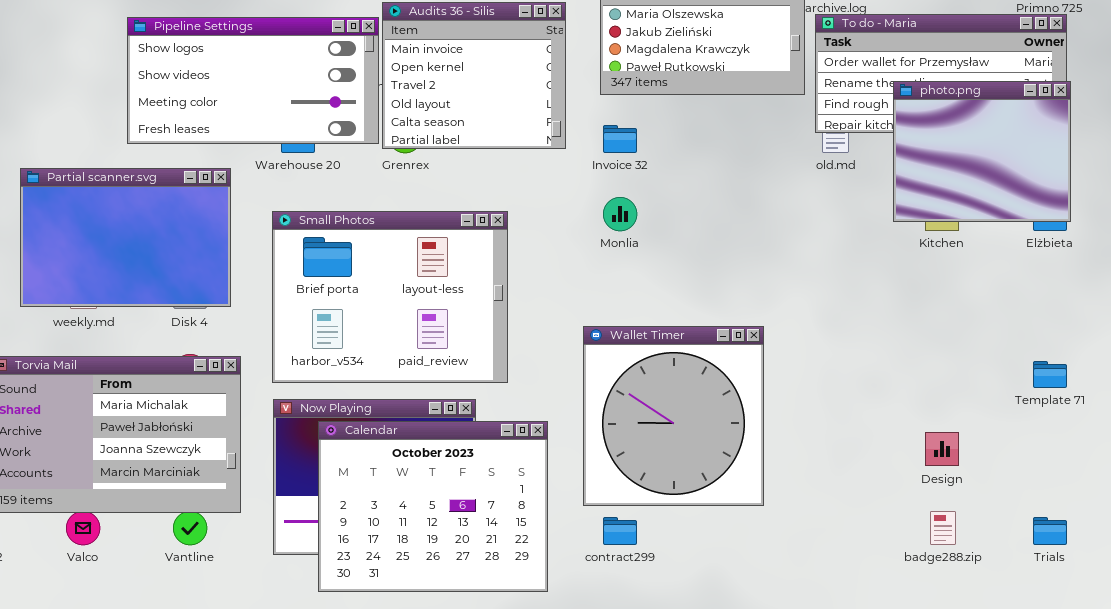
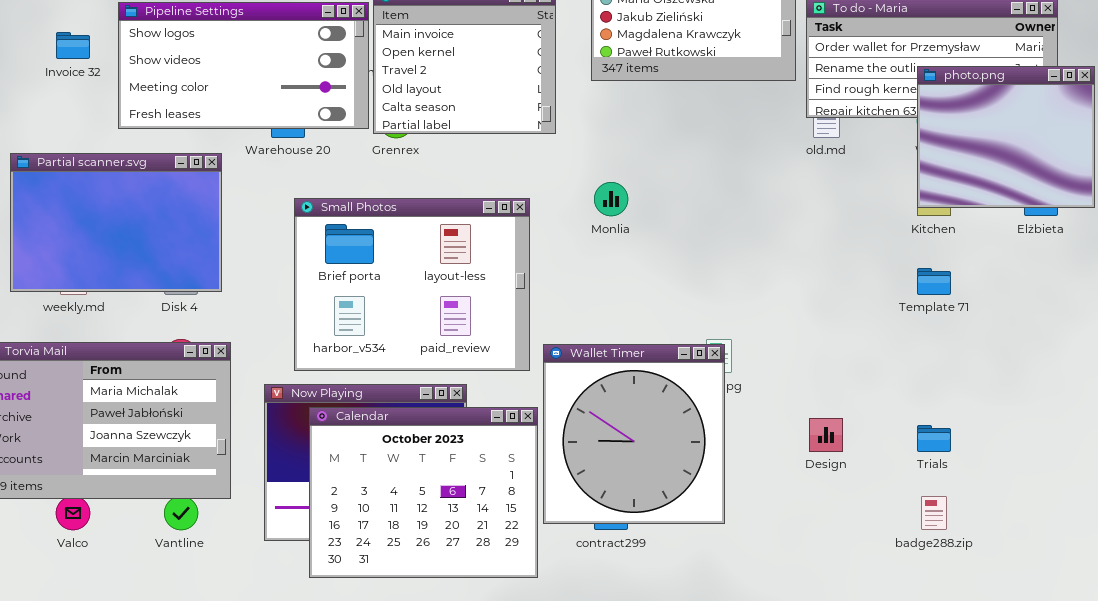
photo.png: [893,81,1071,222] -> [917,66,1095,208], moved
Invoice 32: [603,125,637,153] -> [56,32,90,59], moved
Small Photos: [272,211,508,383] -> [294,198,530,371], moved
Wallet Timer: [583,326,764,506] -> [543,344,725,524], moved
Template 71: [1033,361,1067,388] -> [917,268,951,295], moved
Design: [925,432,959,466] -> [809,418,843,452], moved
Trials: [1033,517,1067,545] -> [917,425,951,452], moved

